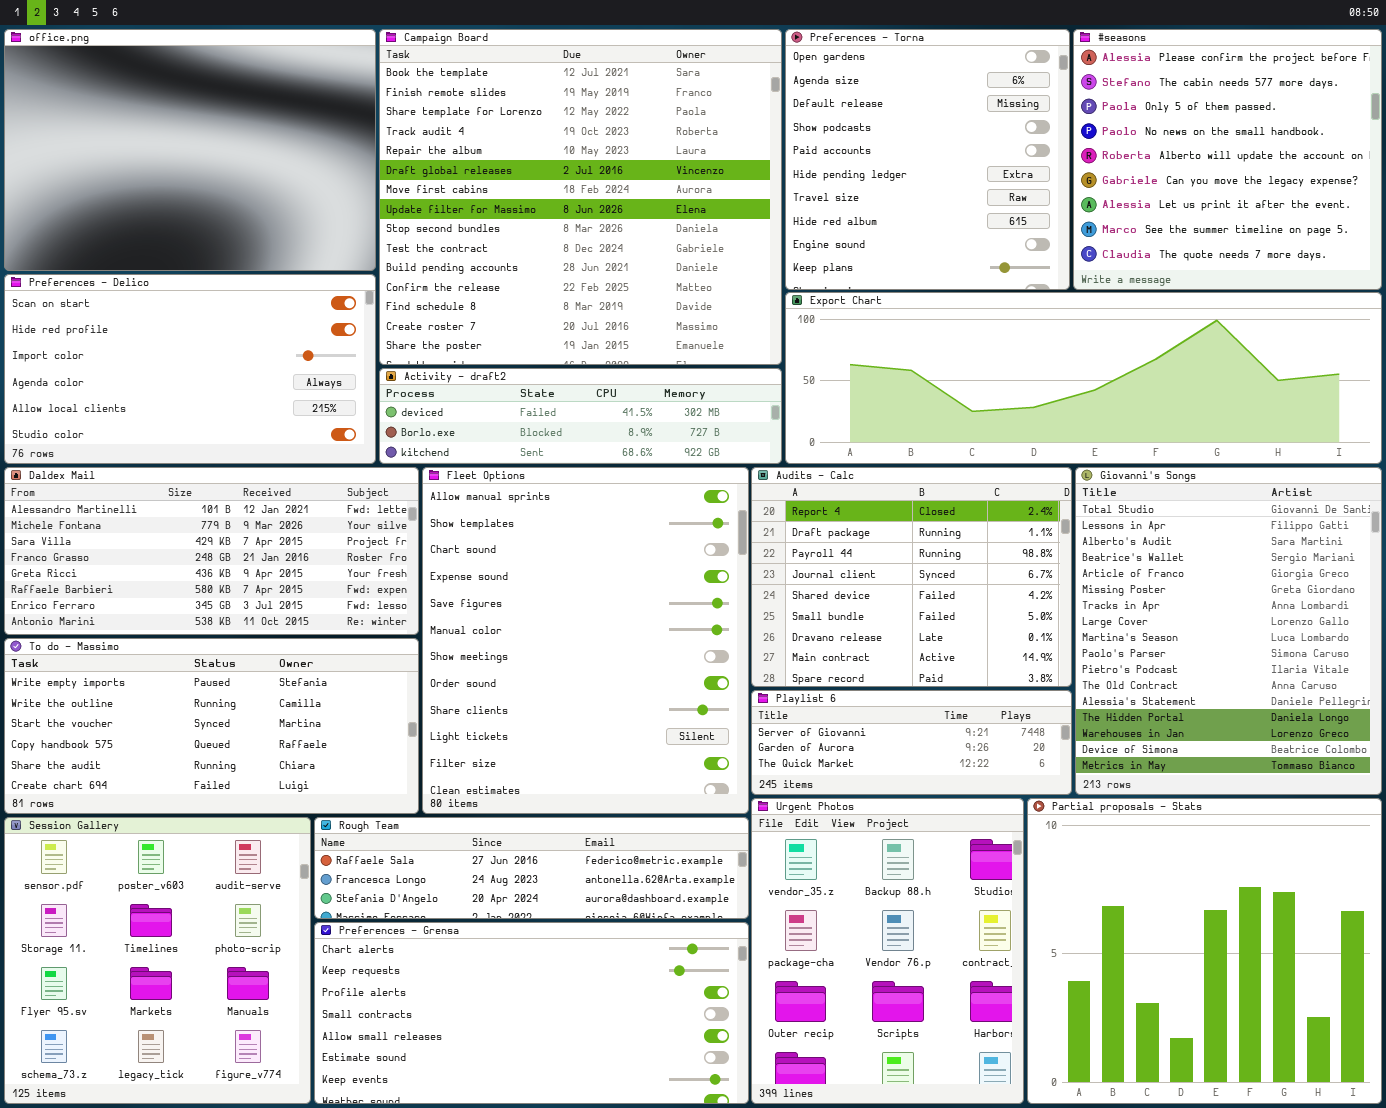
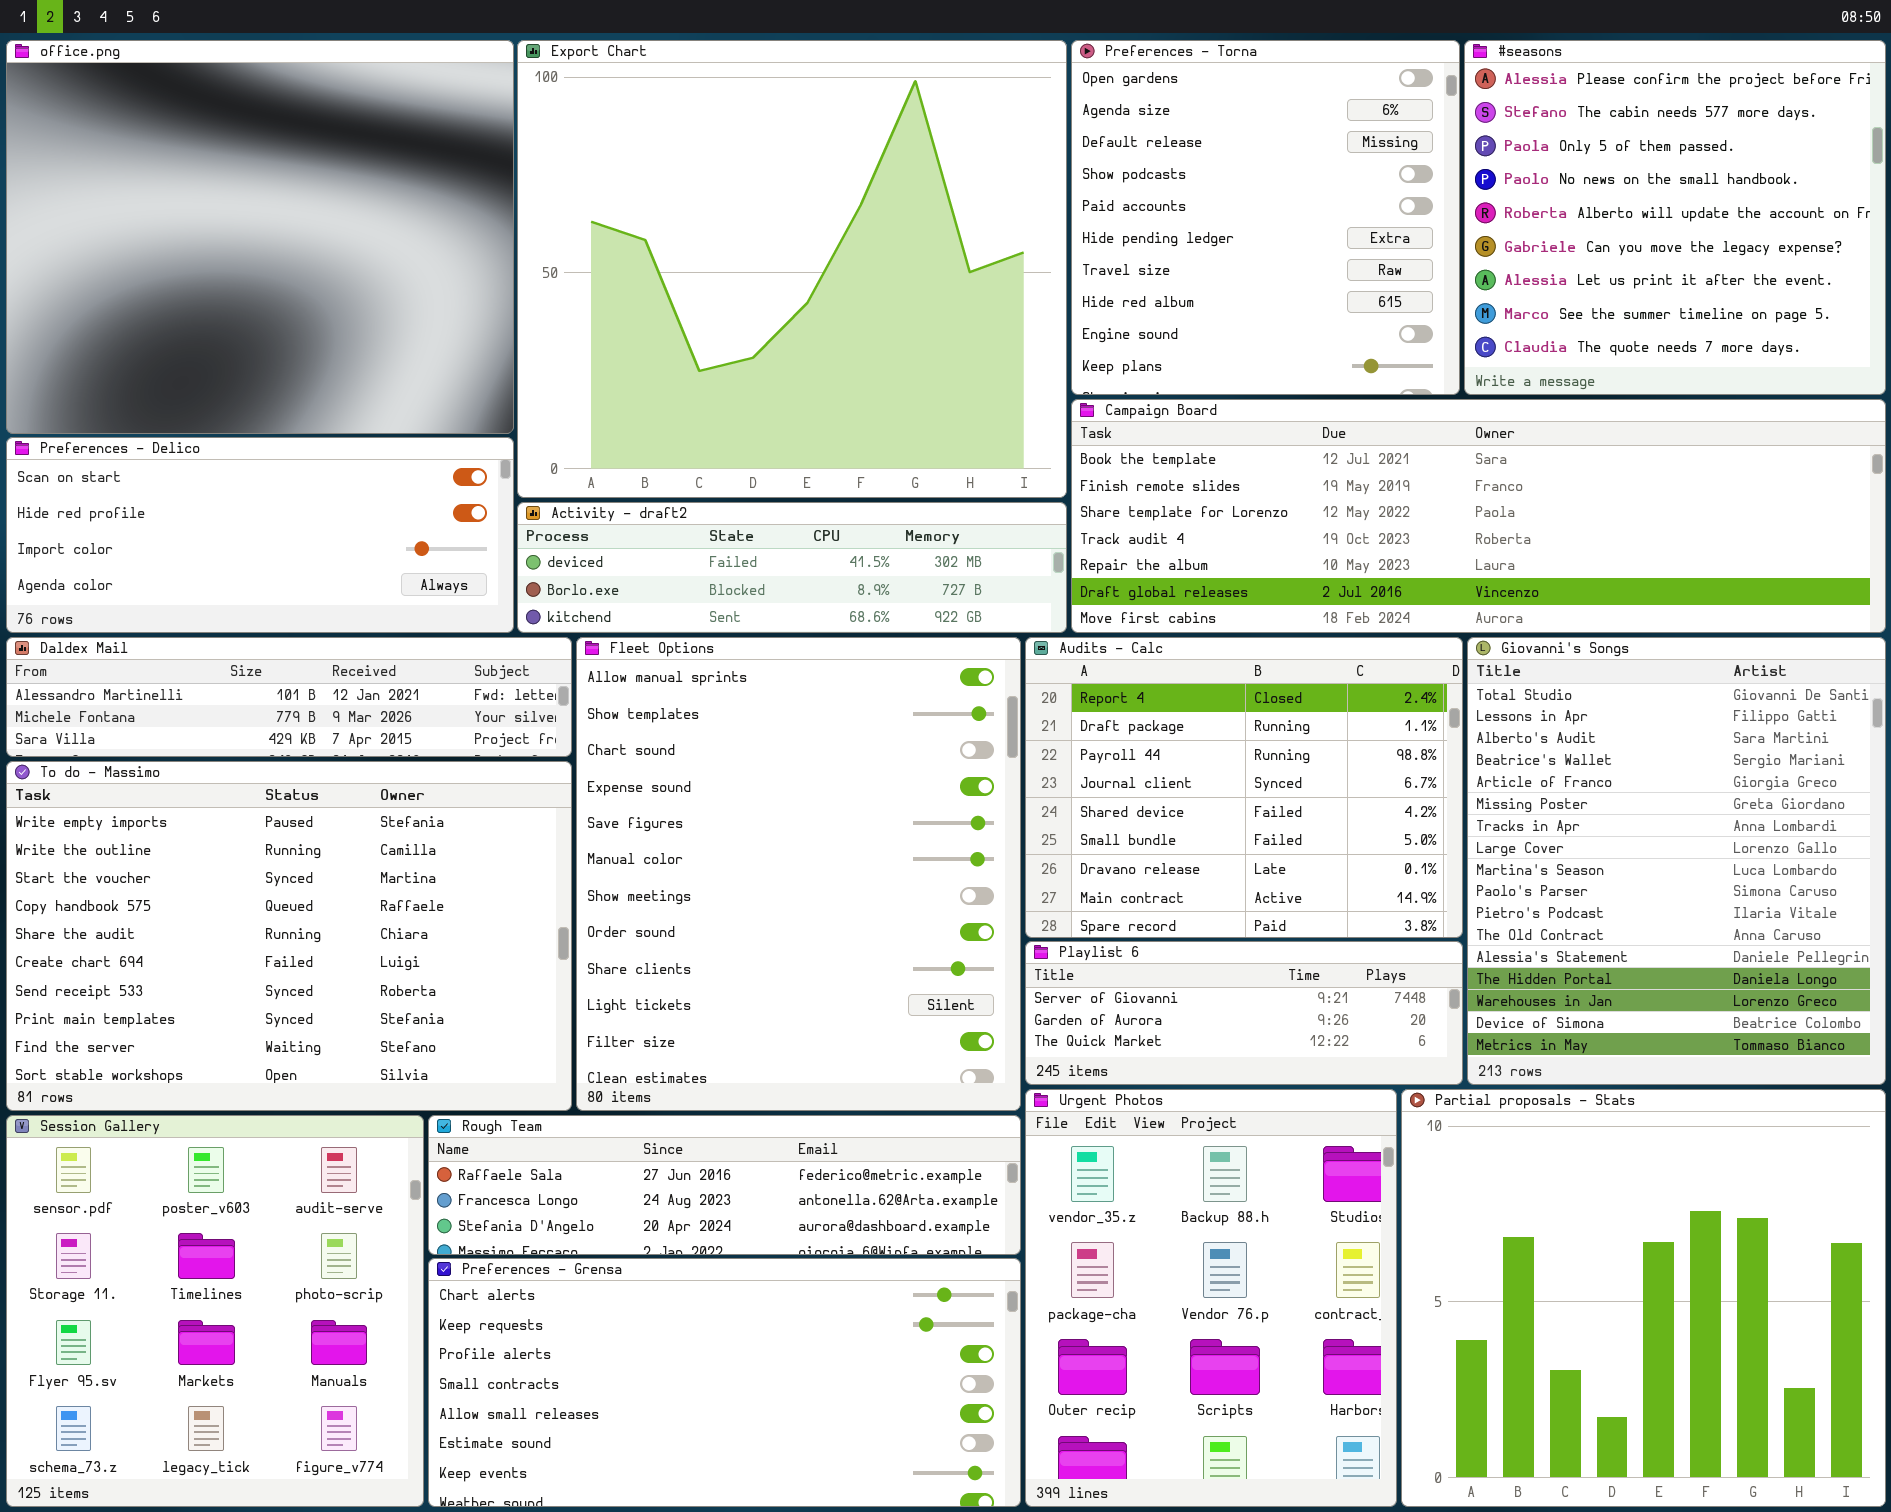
office.png: [4,29,376,271] -> [6,40,514,434], resized
Campaign Board: [379,29,782,365] -> [1071,399,1886,633], moved, resized
Preferences - Delico: [4,274,376,464] -> [6,437,514,633], resized
Export Chart: [785,292,1382,464] -> [517,40,1067,498], moved, resized
Daldex Mail: [4,467,419,635] -> [6,637,572,757], resized
To do - Massimo: [4,638,419,814] -> [6,761,572,1111], resized

